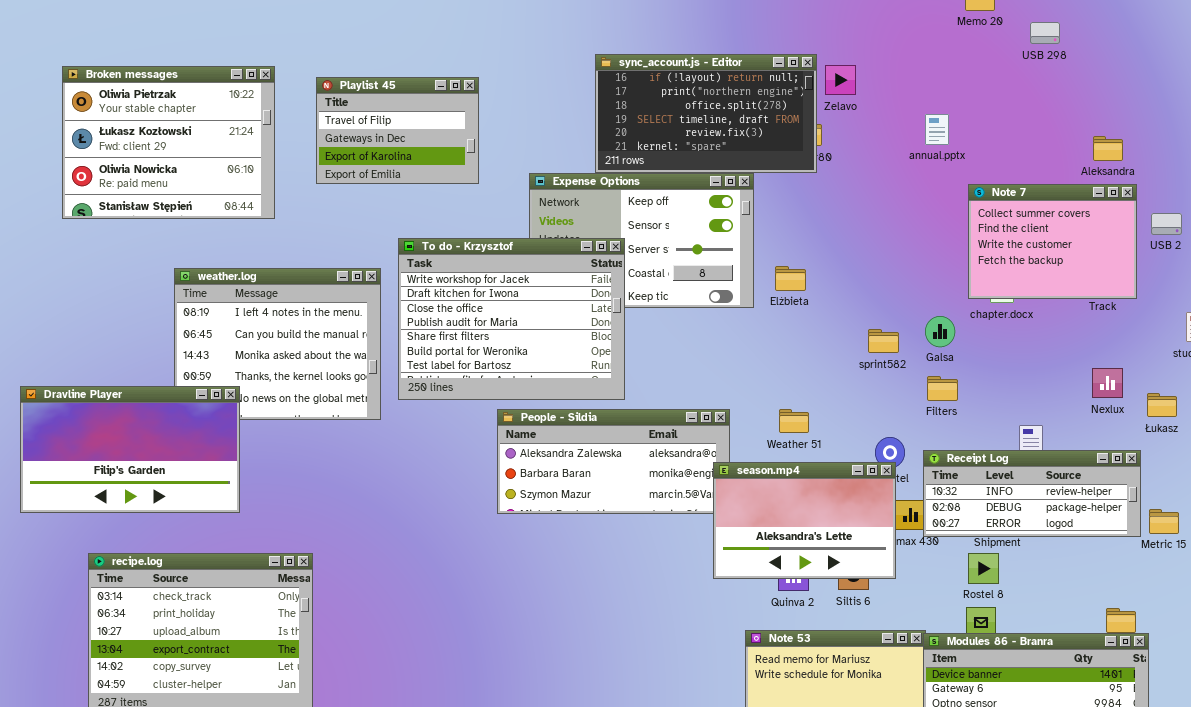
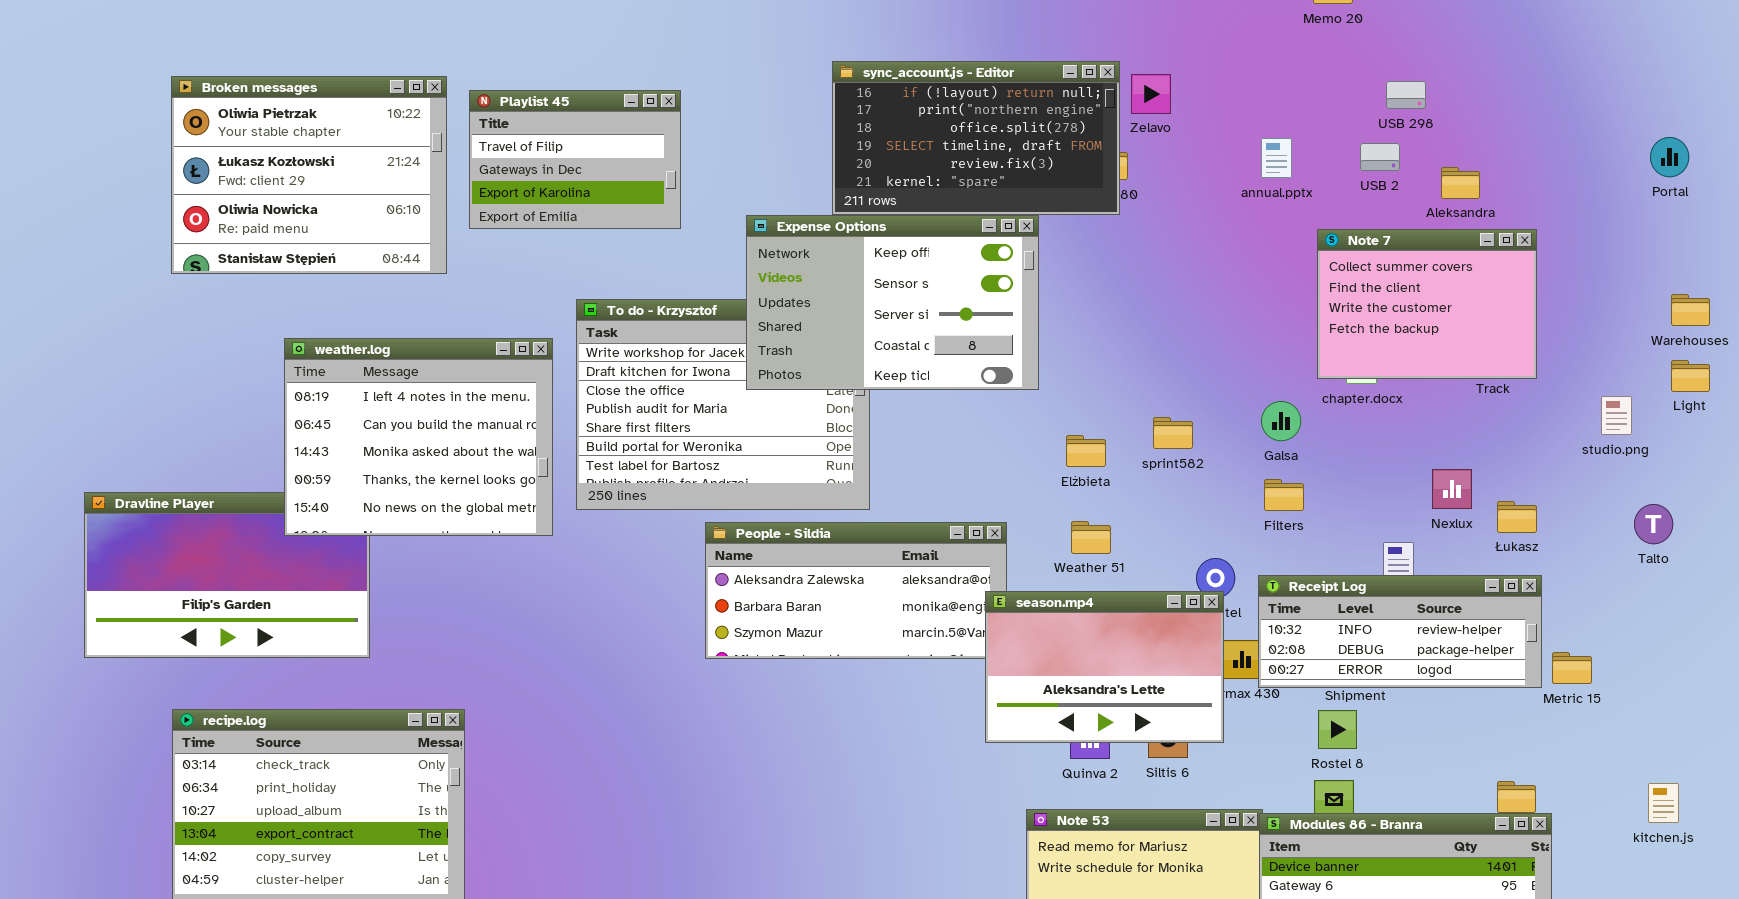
USB 298: [1030,22,1060,44] -> [1386,81,1426,109], moved
Broken messages: [62,66,275,219] -> [171,76,447,274], moved
Aleksandra: [1093,136,1123,161] -> [1441,167,1480,199], moved
Expense Options: [529,173,754,308] -> [746,215,1039,390], raised
USB 2: [1151,213,1182,235] -> [1360,143,1400,171], moved
Elżbieta: [775,266,806,291] -> [1066,435,1106,467], moved
weather.log: [174,268,381,420] -> [284,338,553,536], raised
sprint582: [868,329,899,353] -> [1153,417,1193,449], moved
Nexlux: [1092,368,1123,398] -> [1432,469,1472,509], moved
Łukasz: [1147,393,1177,417] -> [1497,501,1537,533], moved

